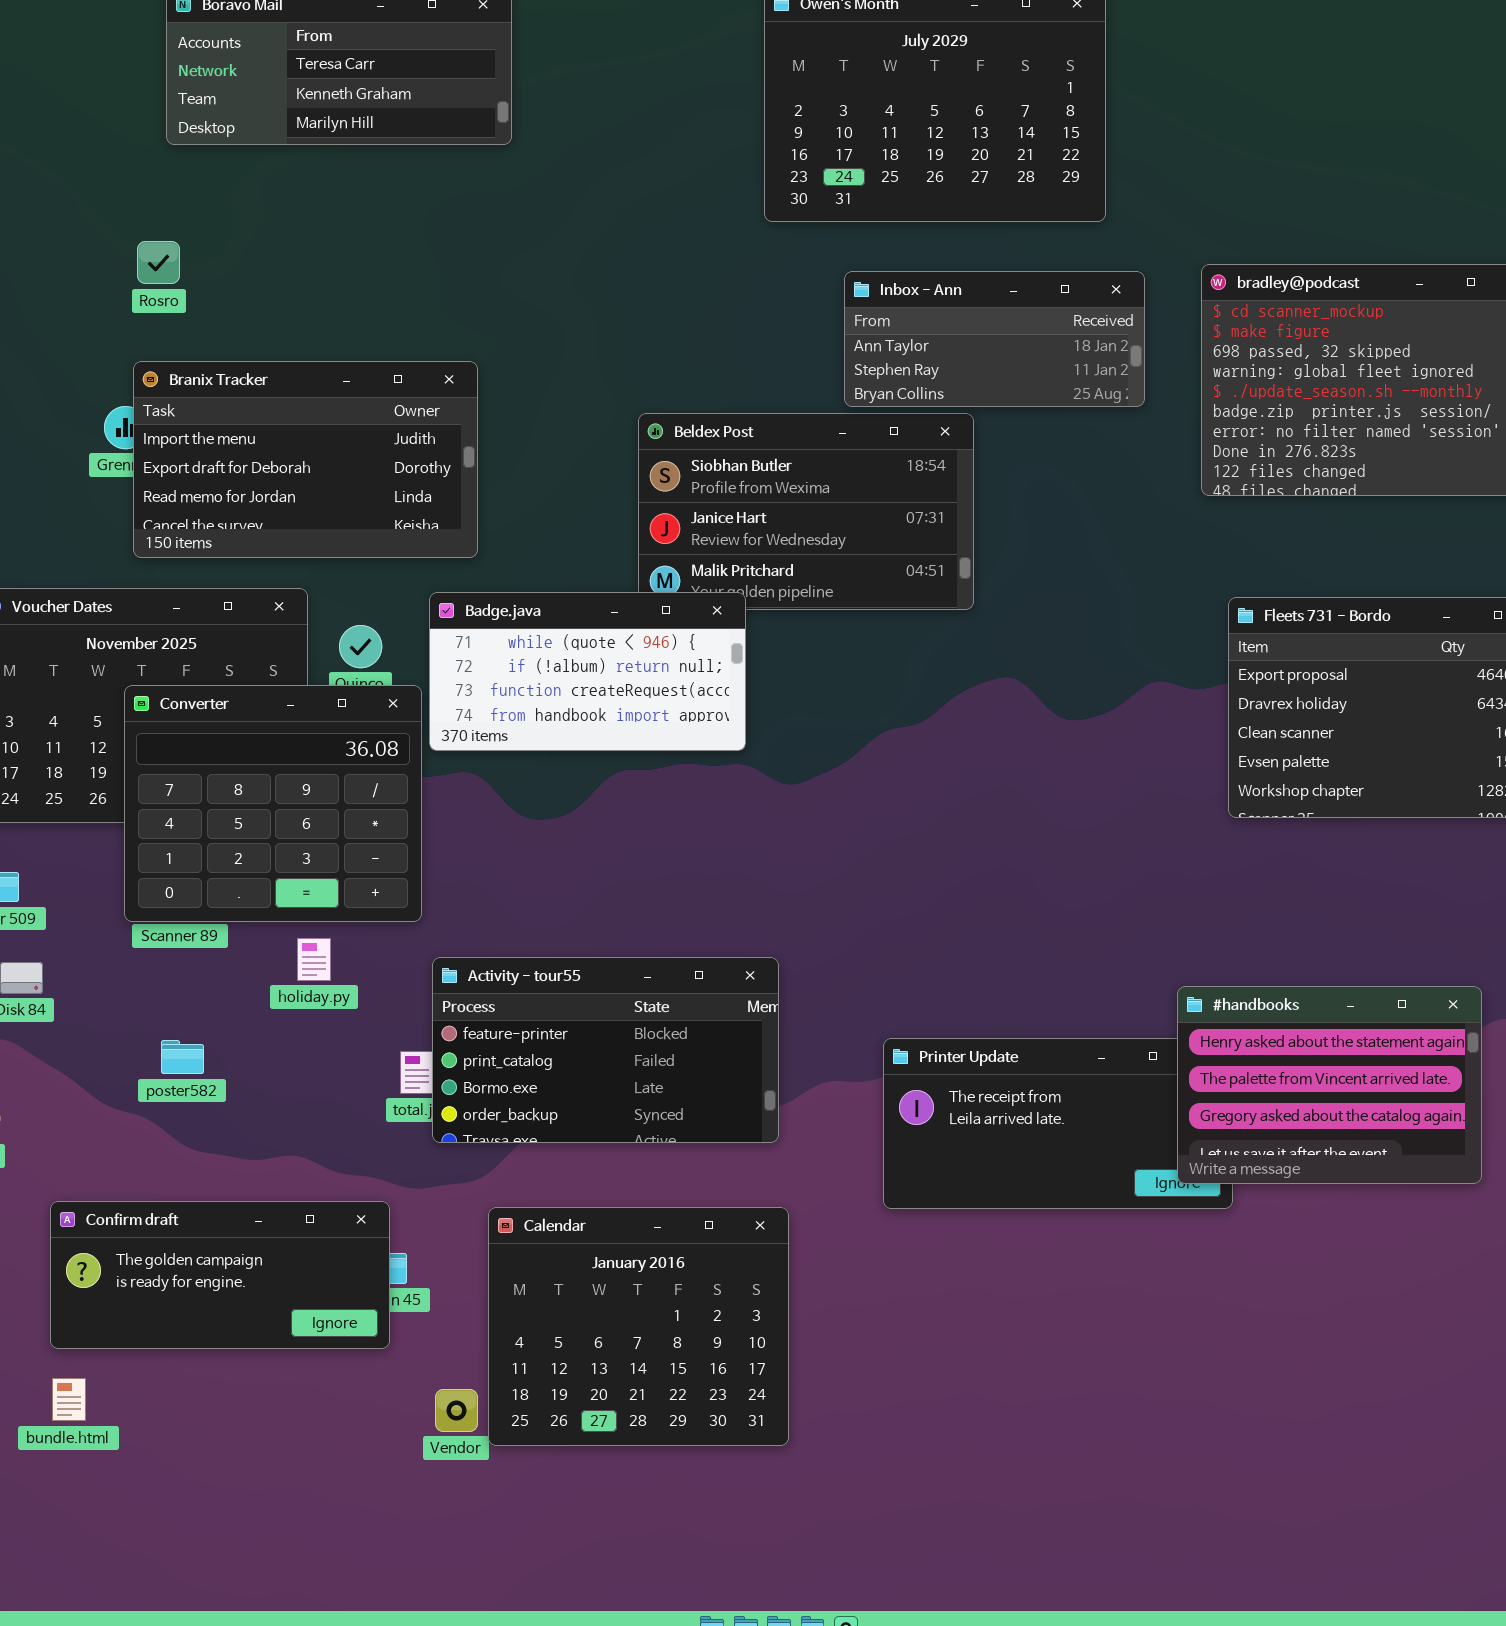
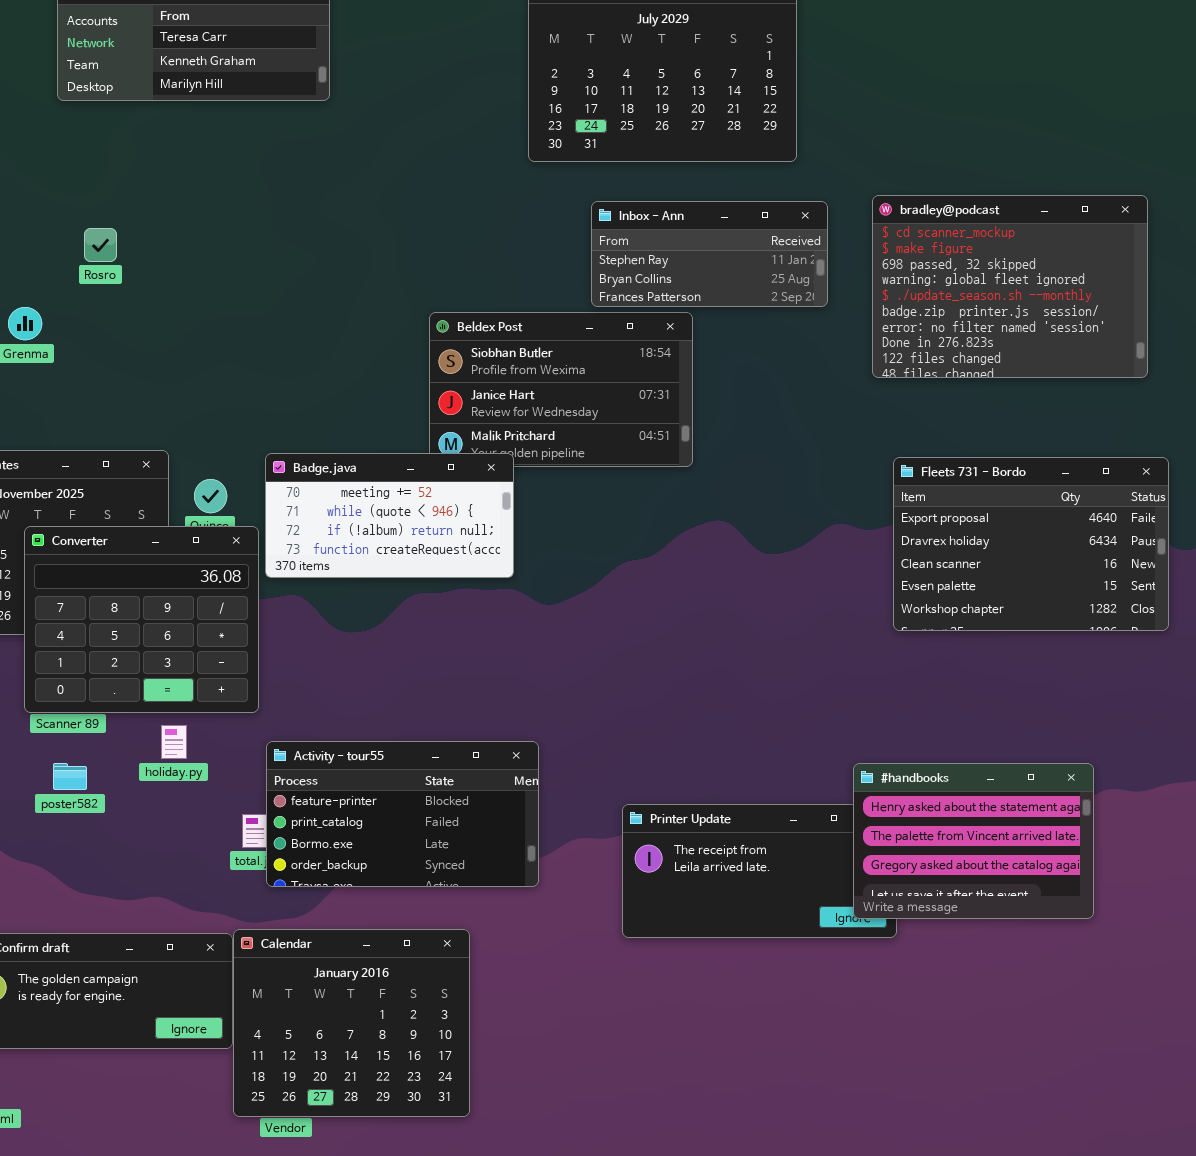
Rosro: [137,241,180,284] -> [84,228,117,262], moved
Inbox - Ann: [844,271,1145,407] -> [591,201,828,307], scrolled down 1 row
Branix Tracker: [133,361,478,558] -> none, closed
Badge.java: [429,592,746,751] -> [265,453,514,578], scrolled up 1 row
poster582: [161,1040,204,1074] -> [53,763,87,790], moved
Calendar: [488,1207,789,1446] -> [233,929,470,1117], moved

